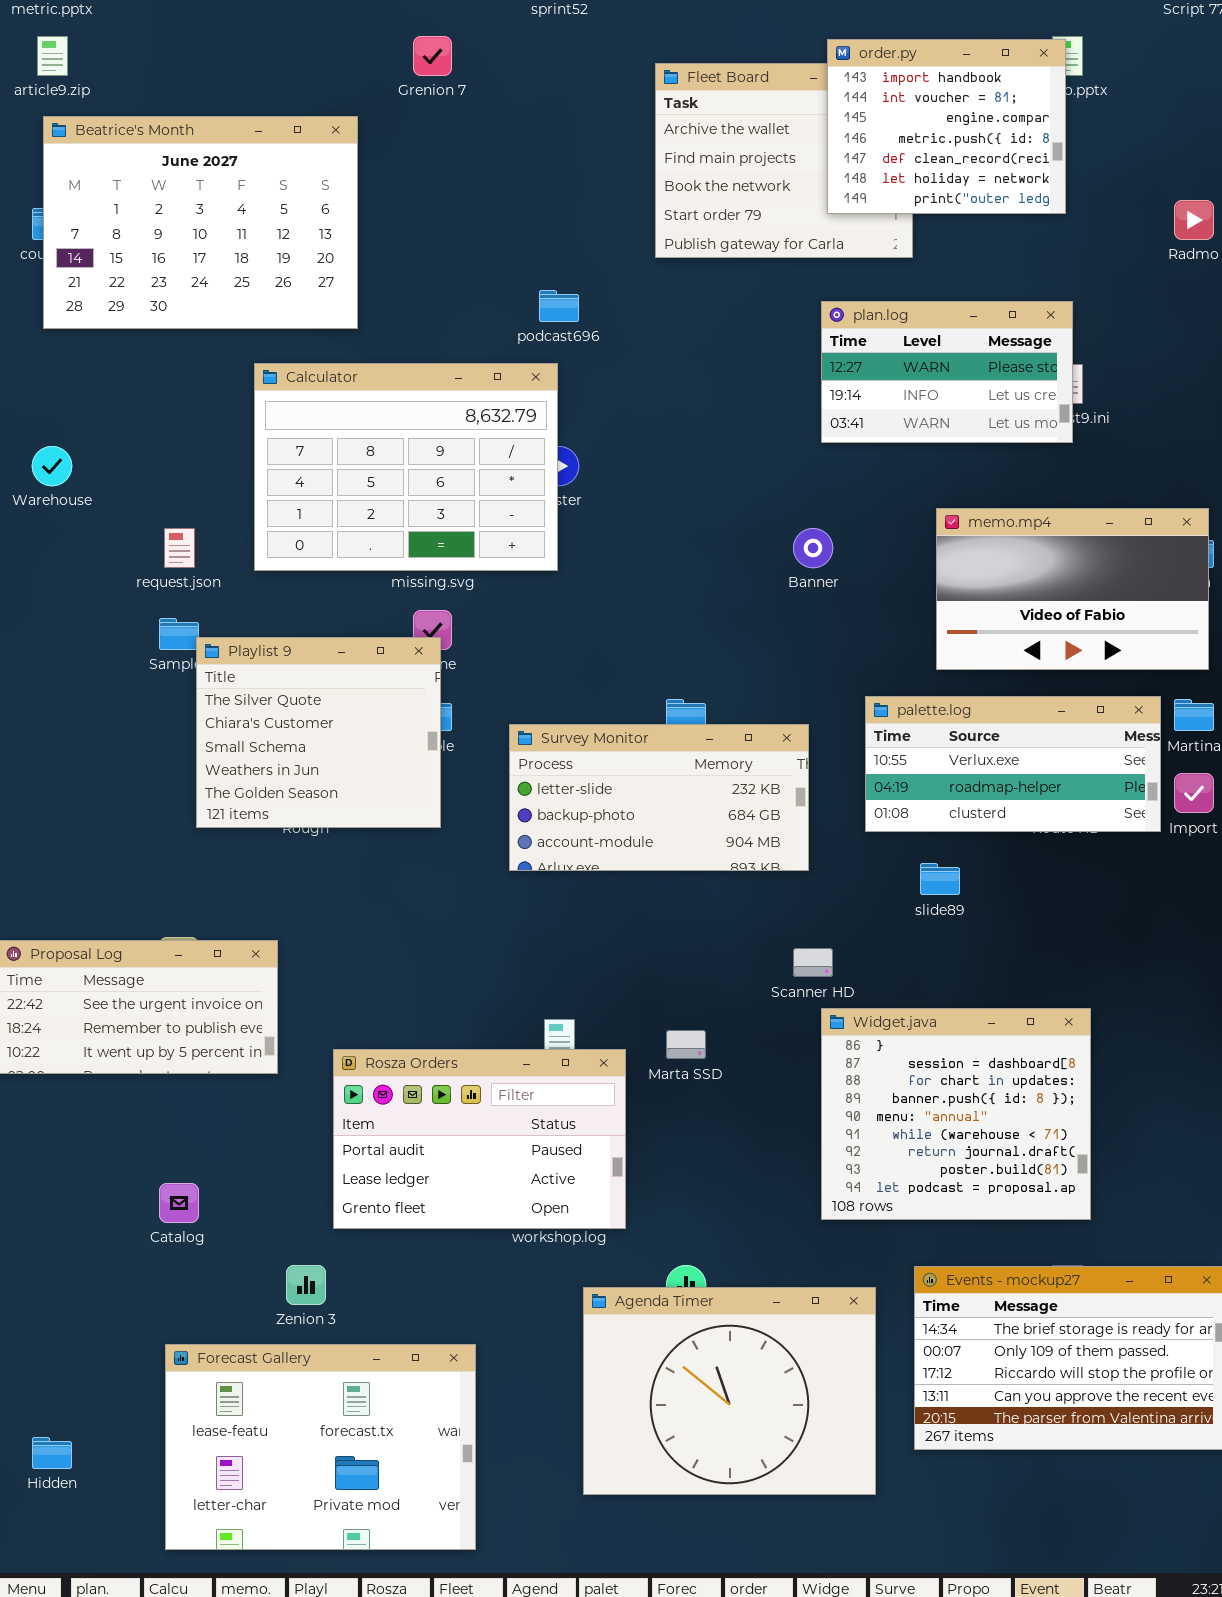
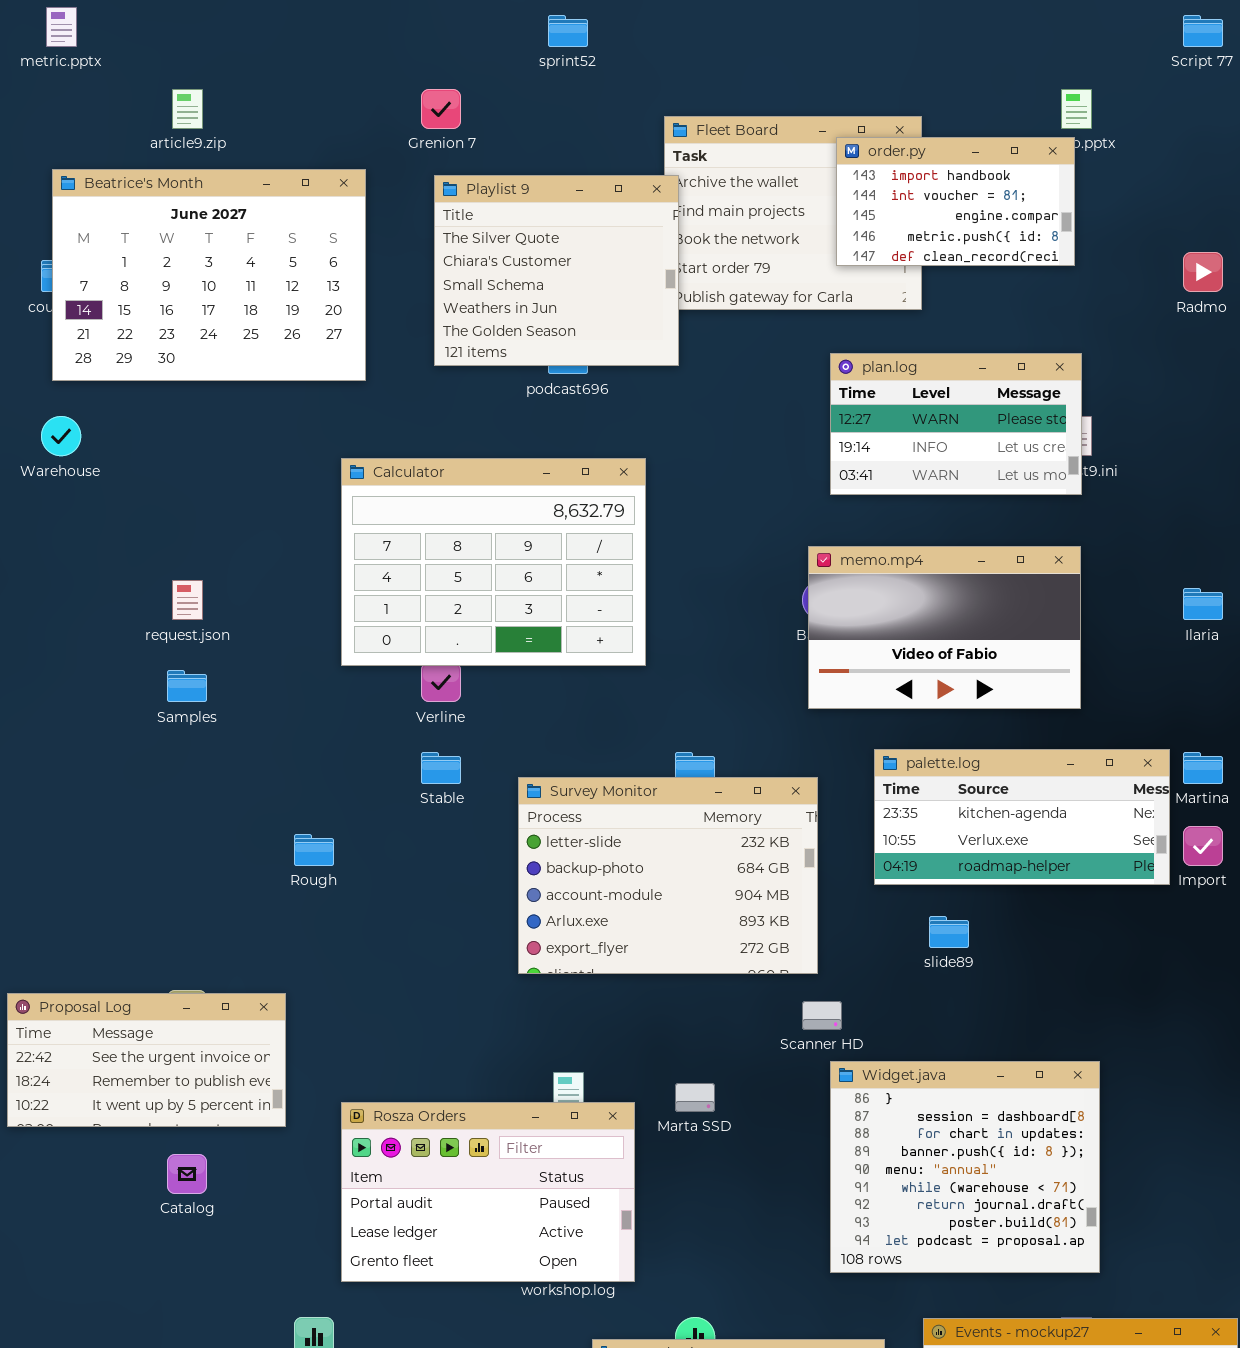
article9.zip: [37,36,68,76] -> [172,89,203,129], moved
order.py: [827,39,1066,214] -> [836,137,1075,266], resized
Calculator: [254,363,558,571] -> [341,458,646,666], moved
Warehouse: [32,446,72,486] -> [41,416,81,456], moved
memo.mp4: [936,508,1209,670] -> [808,546,1081,709], moved
Playlist 9: [196,637,441,828] -> [434,175,679,366], moved
palette.log: [865,696,1161,832] -> [874,749,1170,885], scrolled up 1 row
Survey Monitor: [509,724,809,871] -> [518,777,818,974], resized
Catalog: [159,1183,199,1223] -> [167,1154,207,1194], moved

